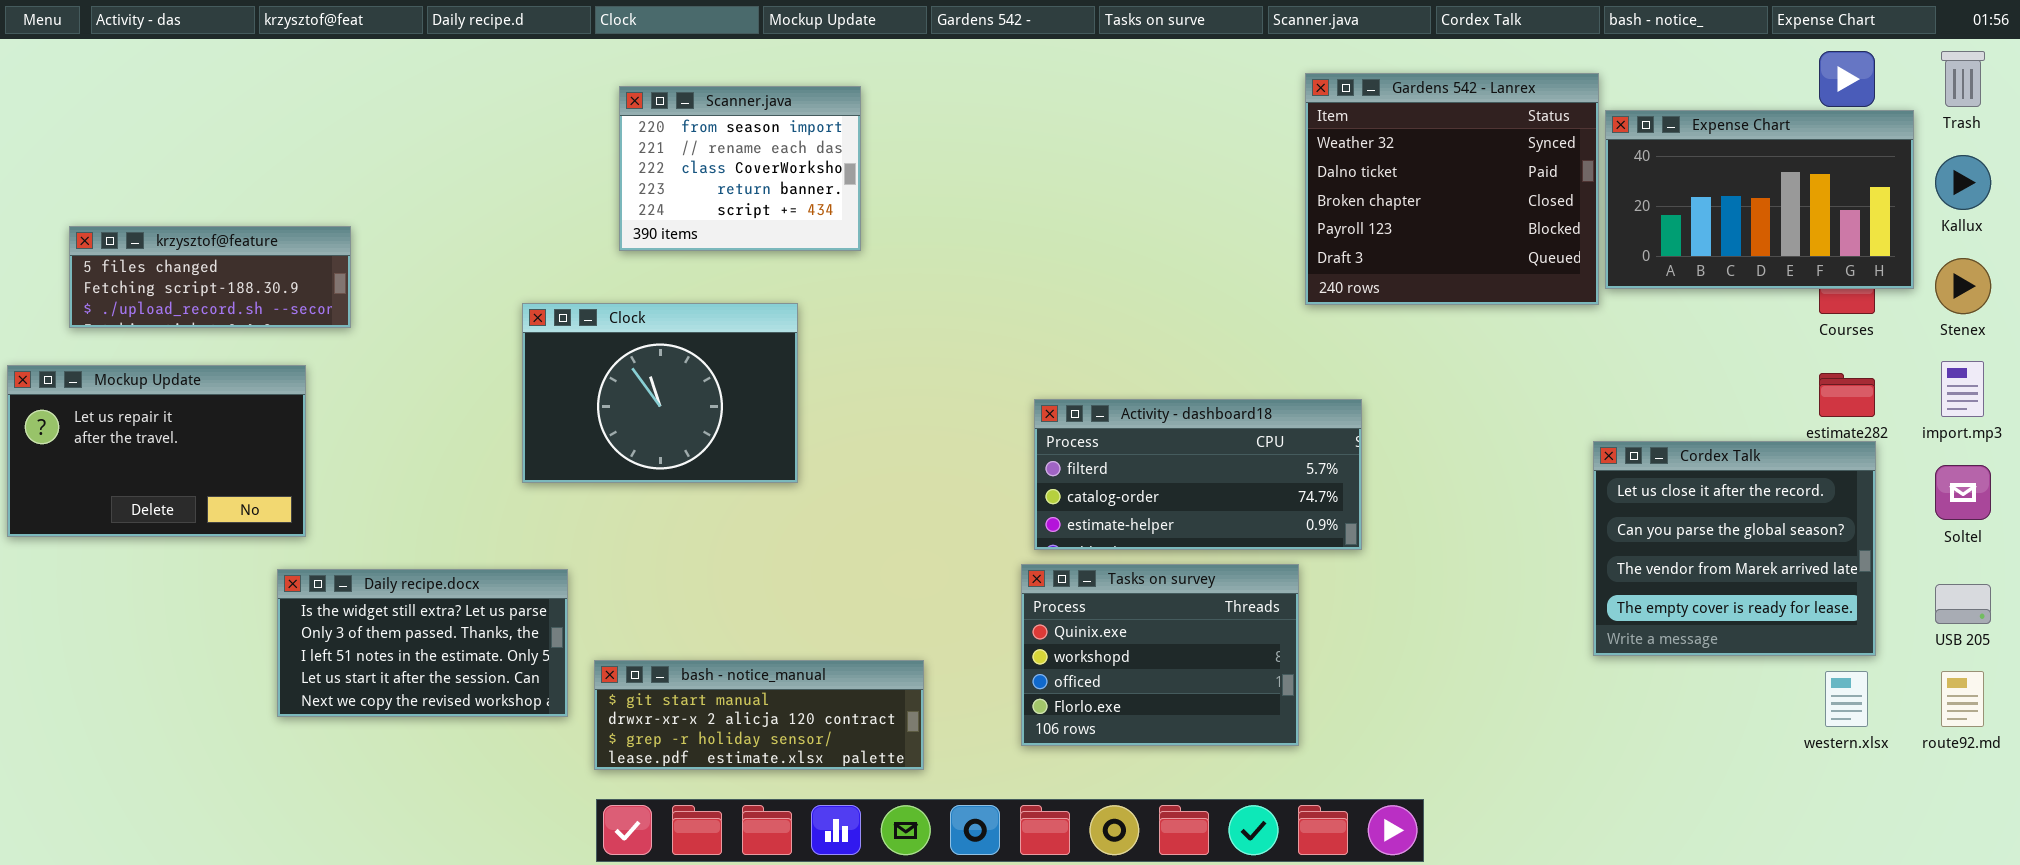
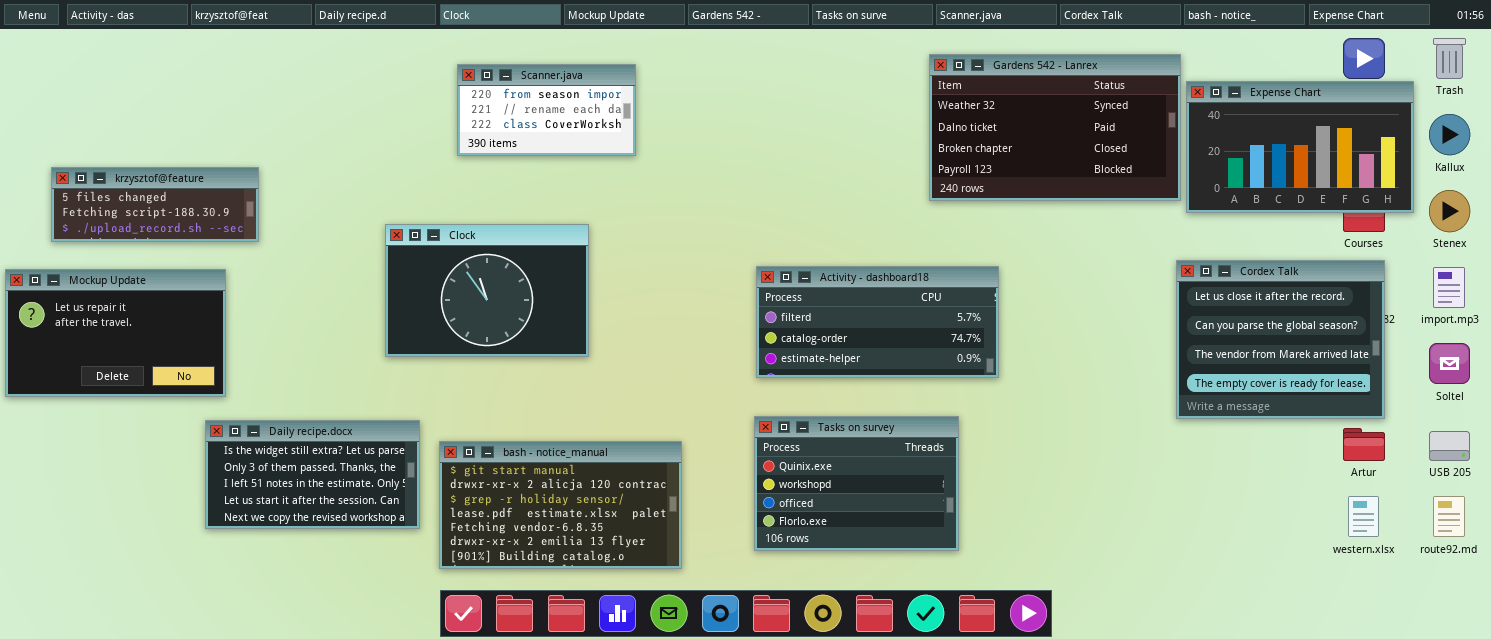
Gardens 542 - Lanrex: [1305,73,1599,305] -> [929,54,1181,201], resized
Scanner.java: [619,86,861,251] -> [457,64,636,156], resized
Activity - dashboard18: [1034,399,1362,550] -> [756,266,999,378], moved
Cordex Talk: [1593,441,1876,656] -> [1176,260,1385,419], moved
bash - notice_manual: [594,660,924,770] -> [439,441,682,569], resized

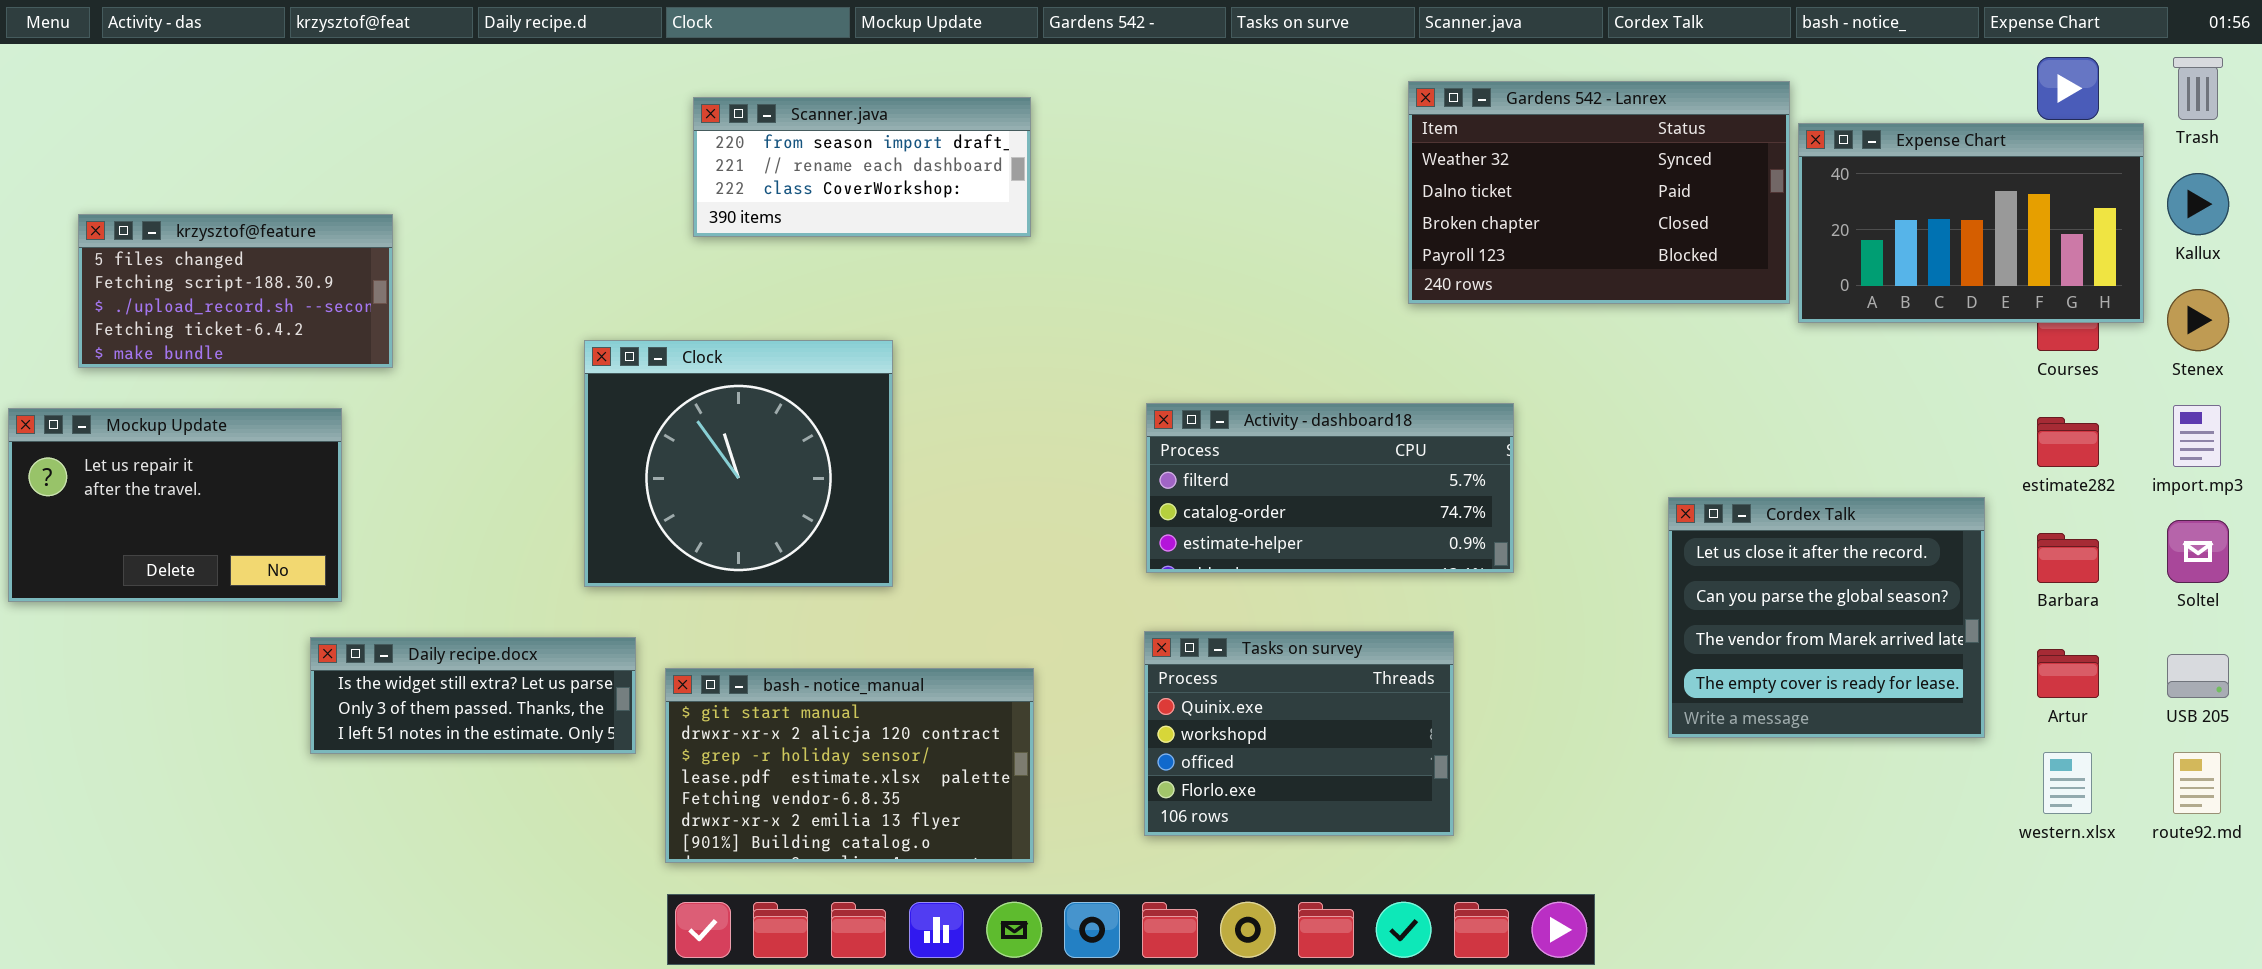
Scanner.java: [457,64,636,156] -> [693,97,1031,237], resized
krzysztof@feature: [51,167,259,242] -> [78,214,393,368], resized
Clock: [385,224,589,357] -> [584,340,893,587], resized
Cordex Talk: [1176,260,1385,419] -> [1668,497,1985,738], moved
Daily recipe.docx: [205,420,420,529] -> [310,637,636,754], resized

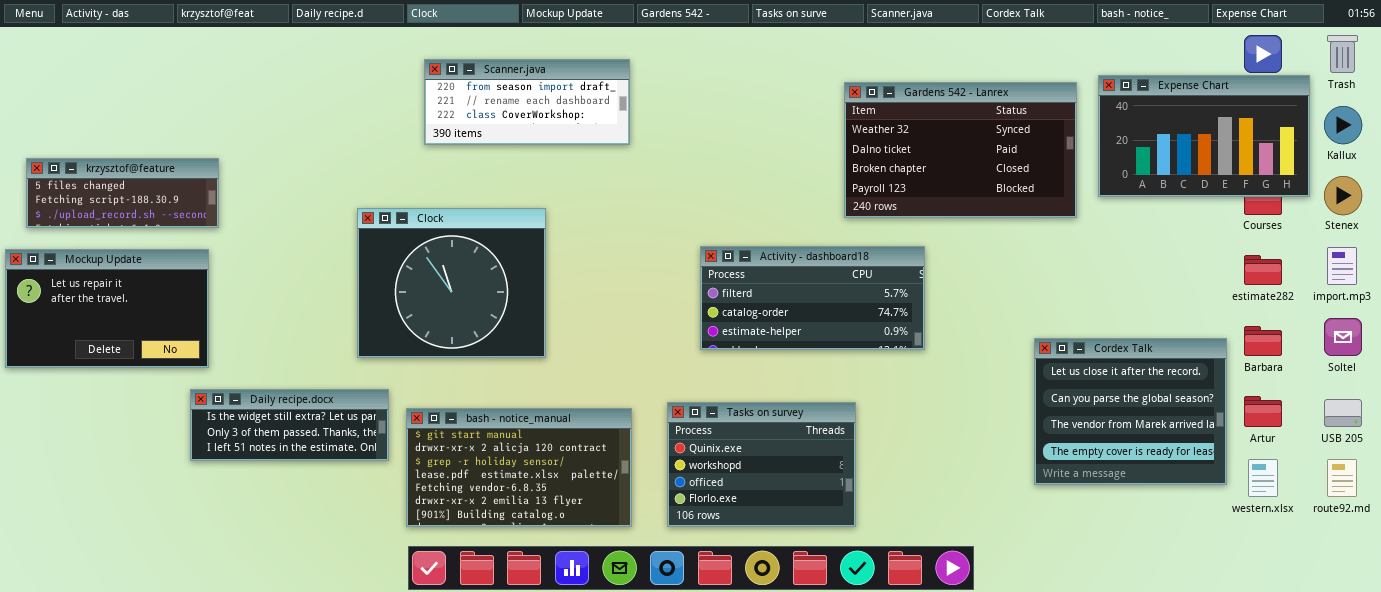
Gardens 542 - Lanrex: [1408,81,1790,304] -> [844,82,1077,218], moved
krzysztof@feature: [78,214,393,368] -> [26,158,219,228], moved, resized
Cordex Talk: [1668,497,1985,738] -> [1034,338,1227,485], moved
Tasks on survey: [1144,631,1454,836] -> [667,402,856,527], moved

